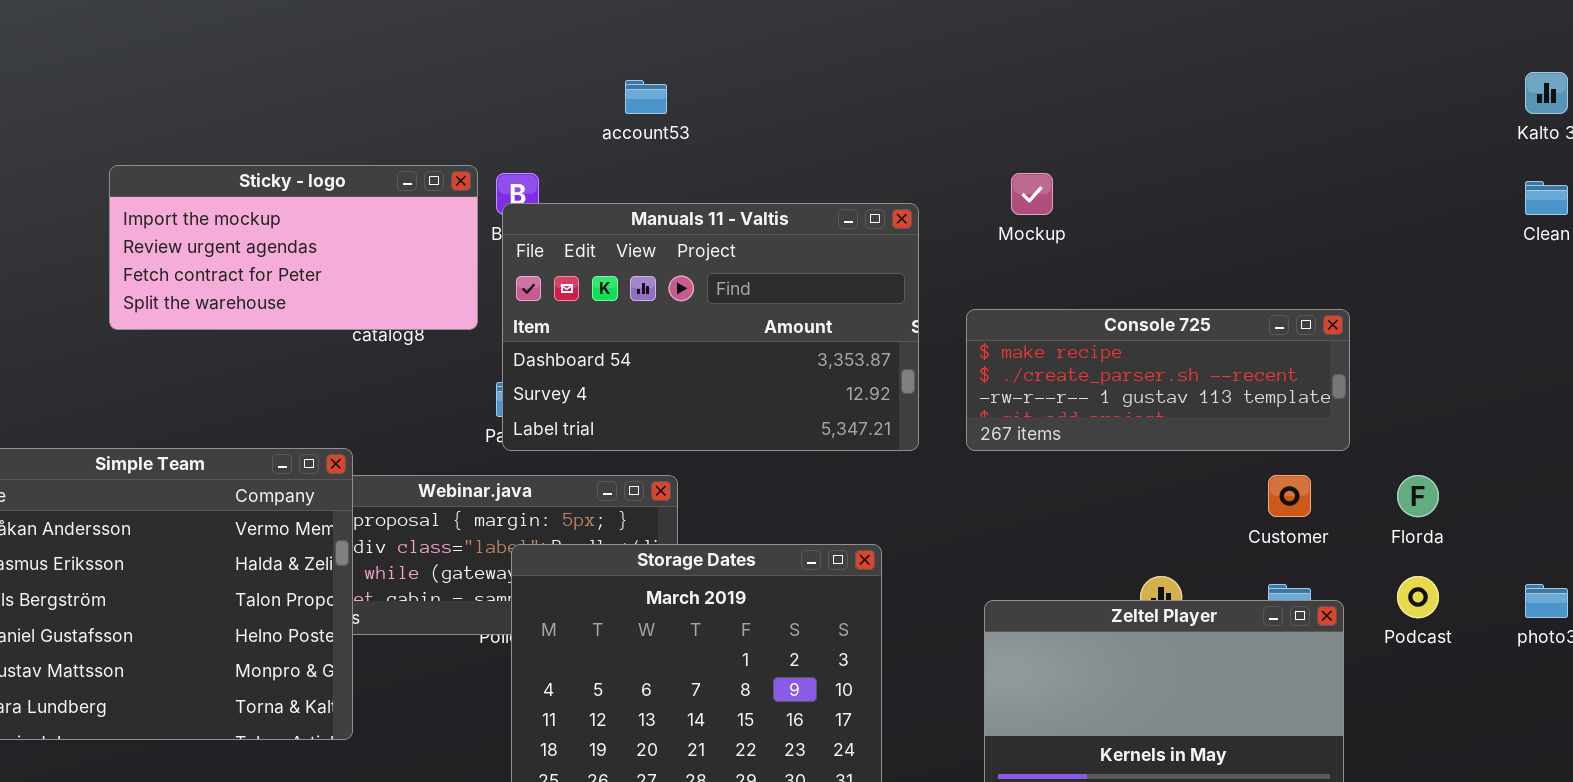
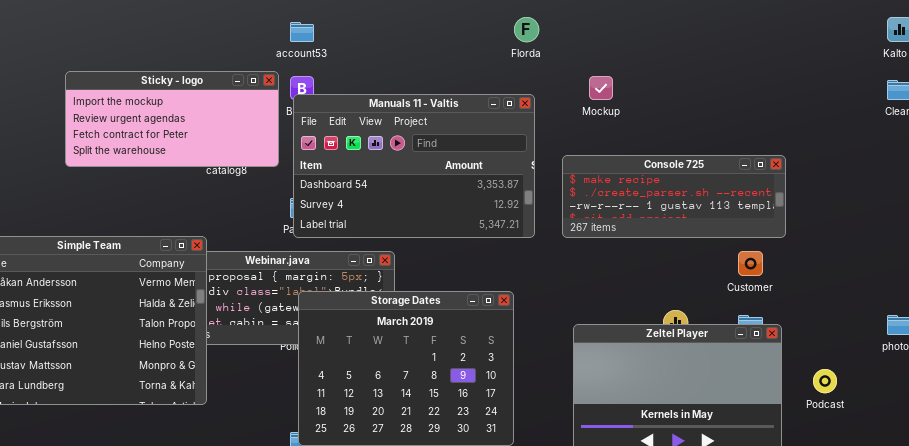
account53: [625,80,667,114] -> [290,22,314,42], moved
Florda: [1397,475,1439,517] -> [514,17,539,42], moved
Podcast: [1397,576,1439,618] -> [813,369,837,393], moved

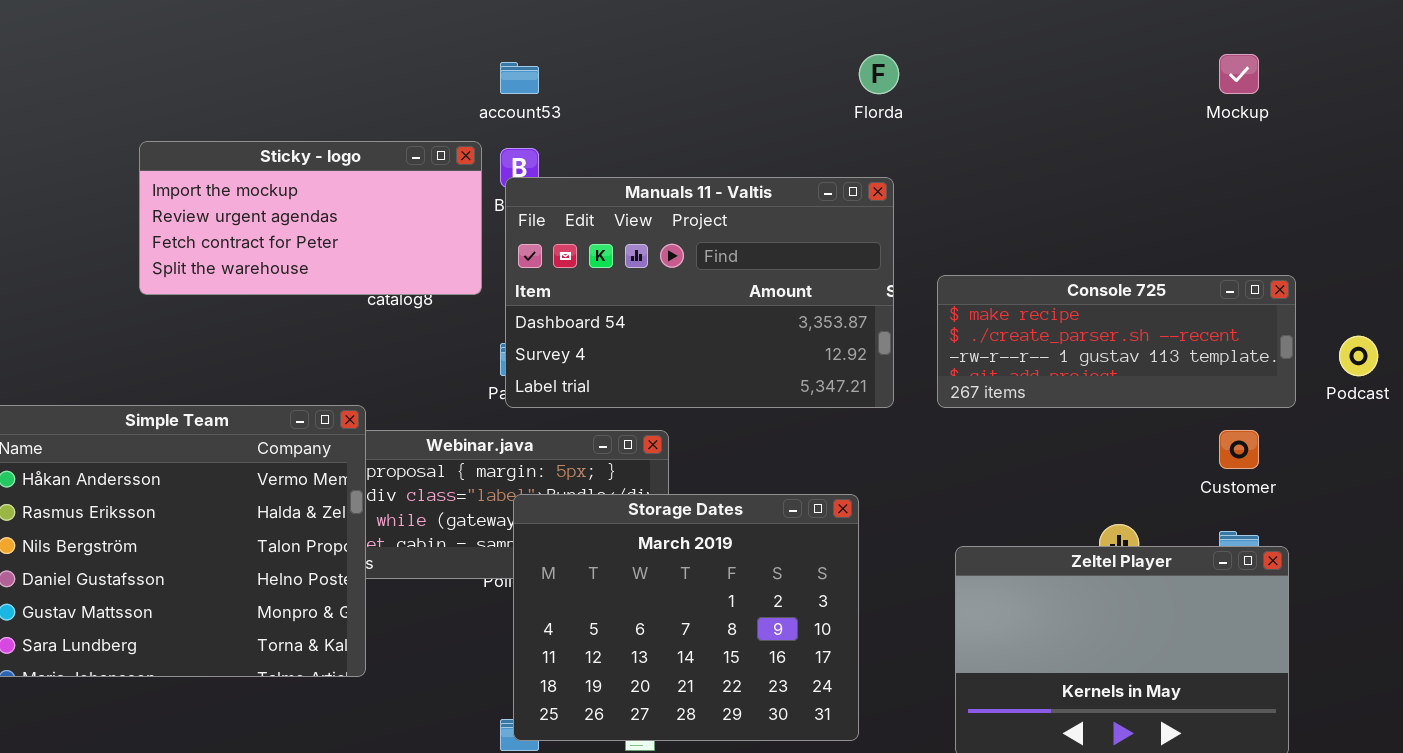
Mockup: [589,76,613,100] -> [1219,54,1259,94], moved
Podcast: [813,369,837,393] -> [1339,336,1378,376], moved

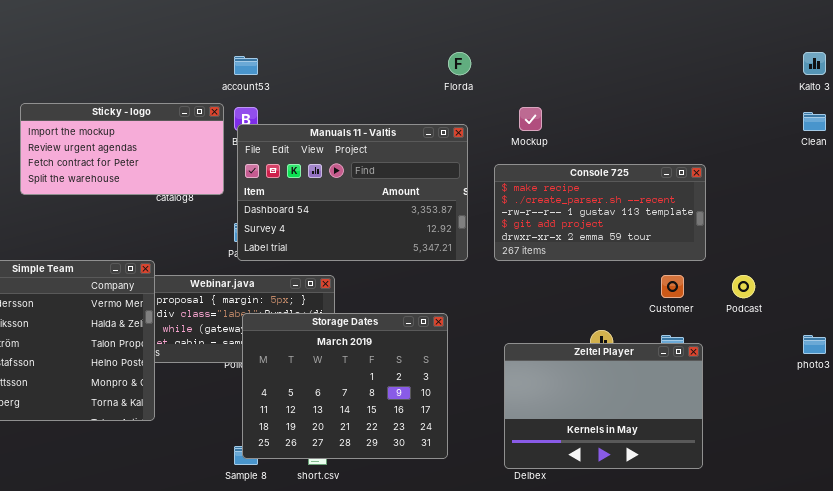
Mockup: [1219,54,1259,94] -> [519,107,542,131], moved
Console 725: [937,275,1296,408] -> [494,164,706,261], resized
Podcast: [1339,336,1378,376] -> [732,275,755,298], moved

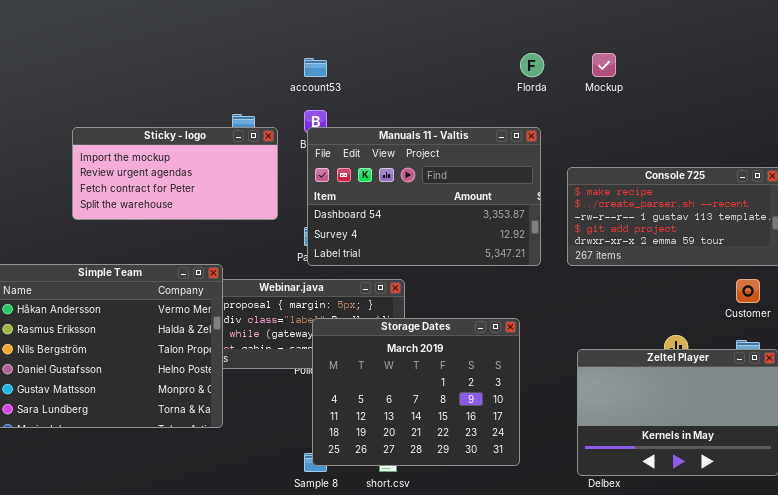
Sticky - logo: [20,103,224,195] -> [72,127,278,220], moved
Mockup: [519,107,542,131] -> [592,53,616,77], moved

